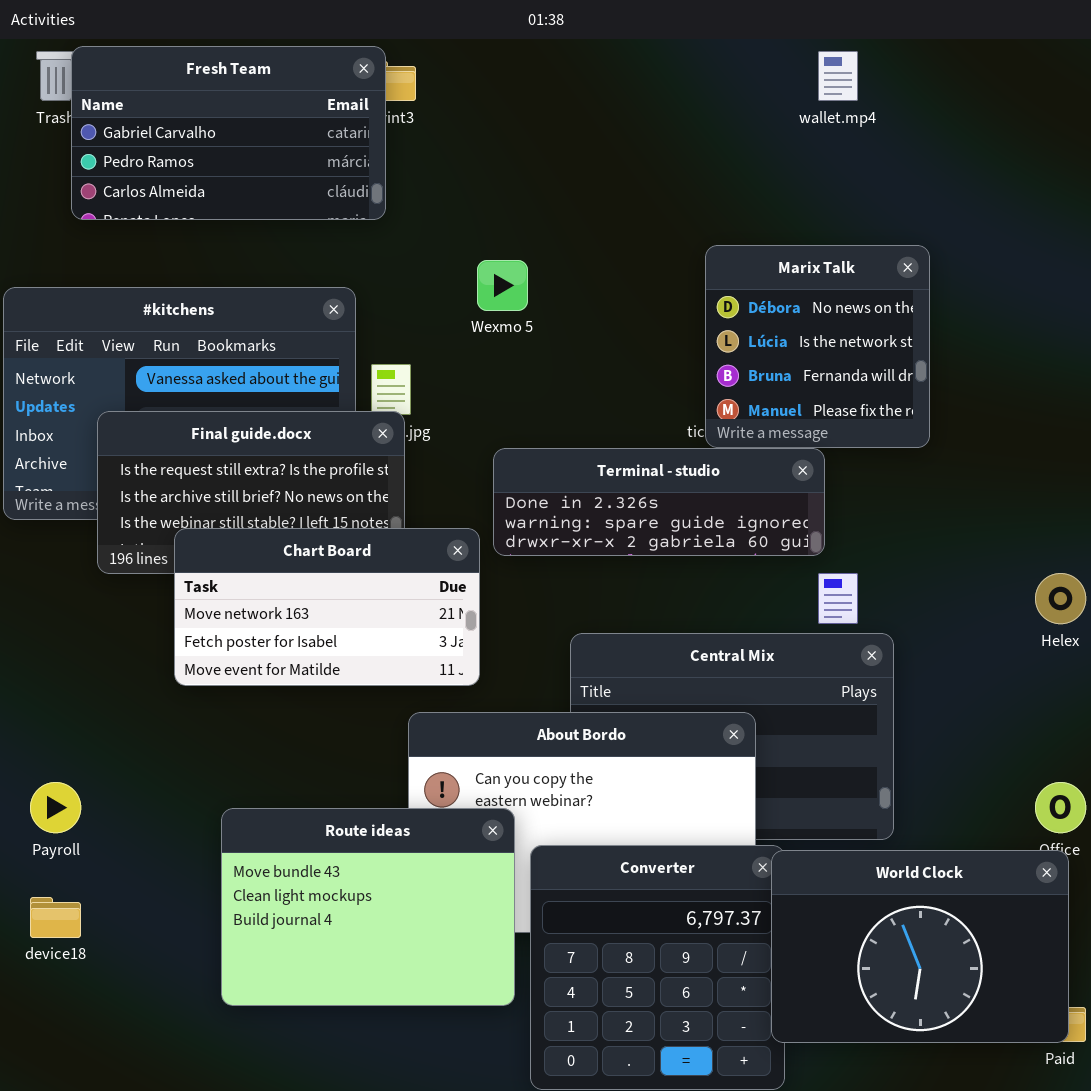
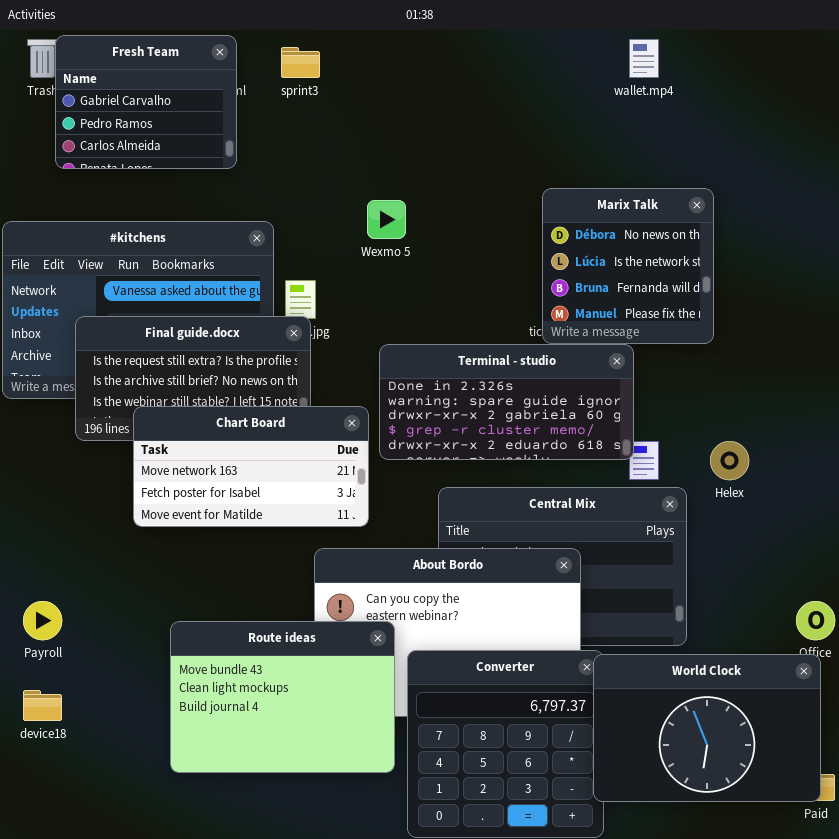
Fresh Team: [71,46,386,220] -> [55,35,237,169], resized
Terminal - studio: [493,448,825,556] -> [379,344,634,460], resized
Helex: [1035,573,1086,624] -> [710,441,749,480], moved

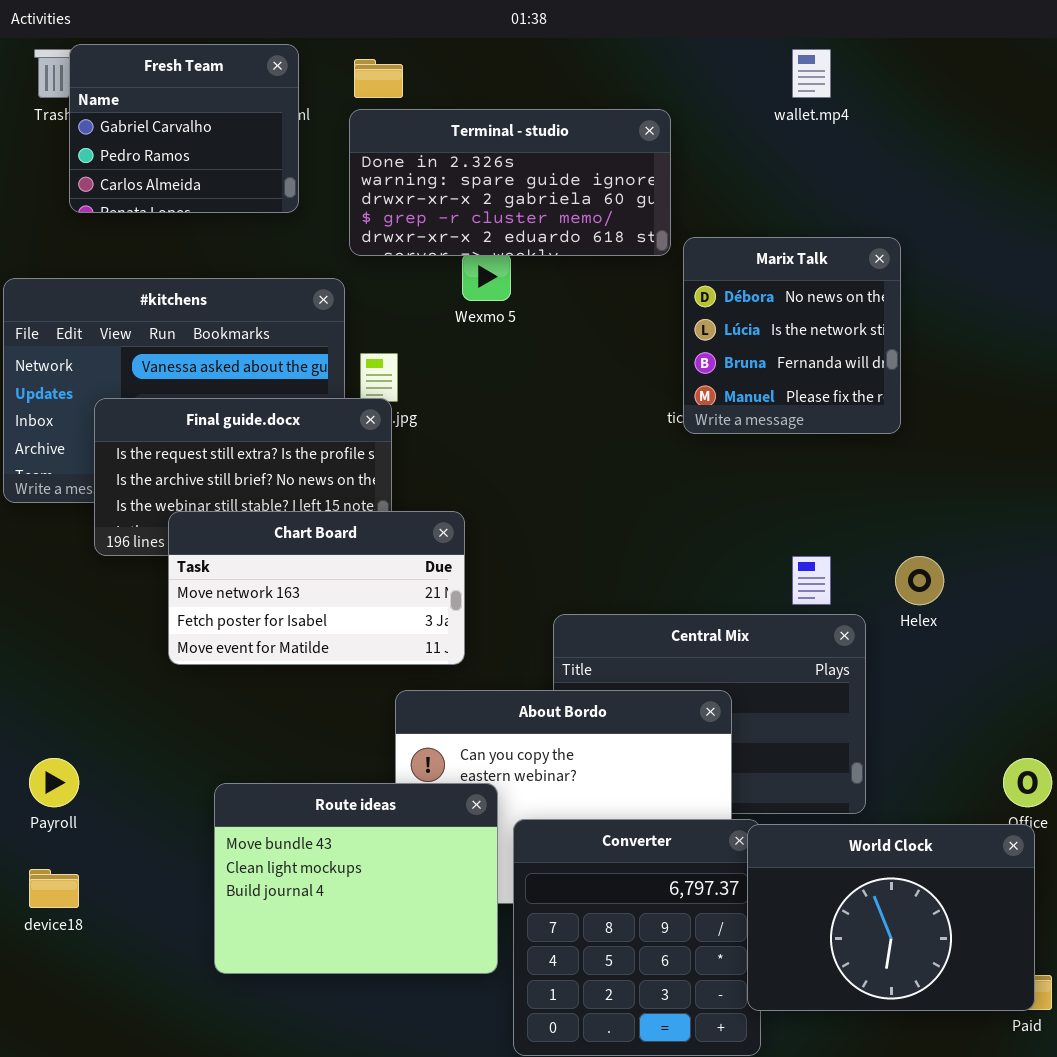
Terminal - studio: [379,344,634,460] -> [349,109,671,256], moved

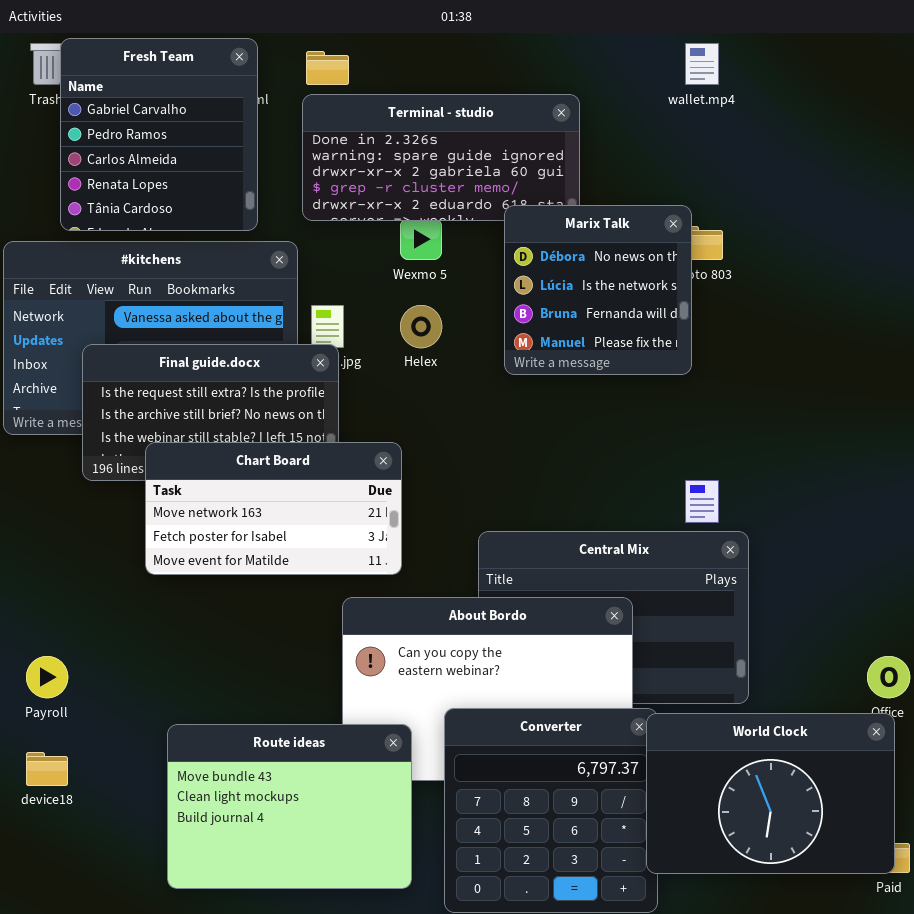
Fresh Team: [69,44,299,213] -> [60,38,258,231], resized
Marix Talk: [683,237,901,434] -> [504,205,692,375], moved
Helex: [895,556,944,605] -> [400,305,442,348], moved
Route ideas: [214,783,498,974] -> [167,724,412,889], moved

